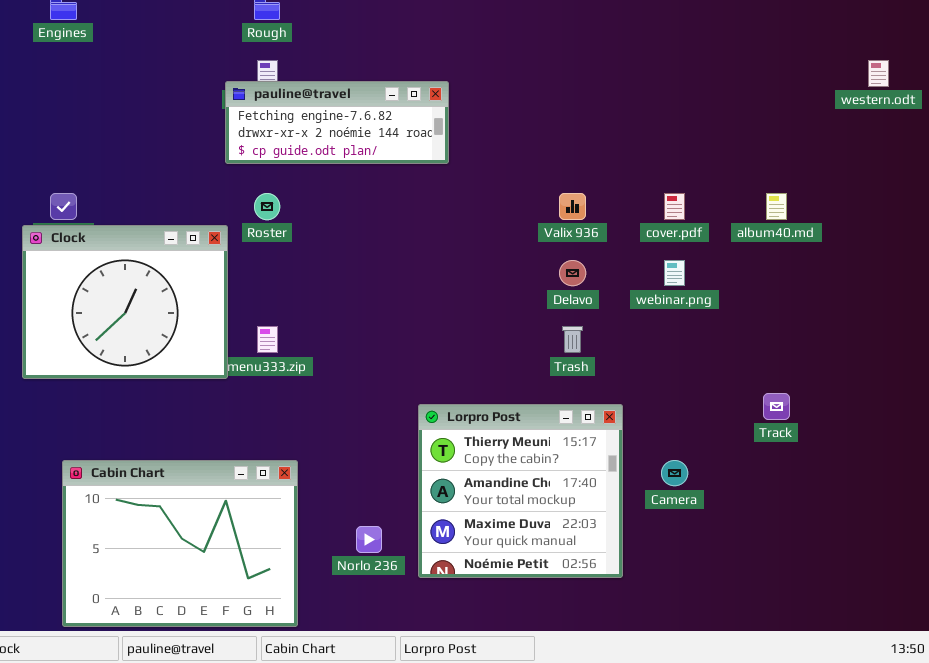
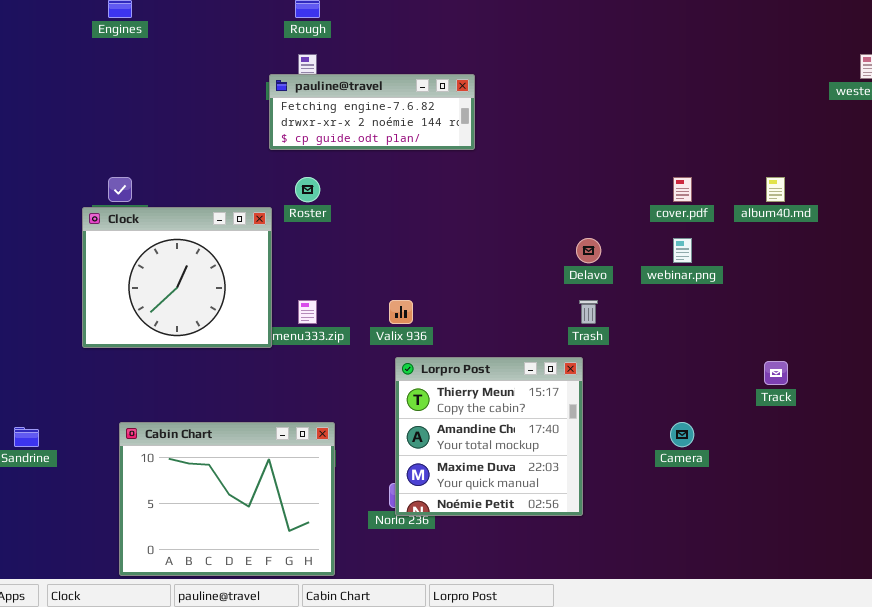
Valix 936: [559,193,586,220] -> [389,300,413,324], moved
Lorpro Post: [418,404,623,578] -> [395,357,583,516], moved

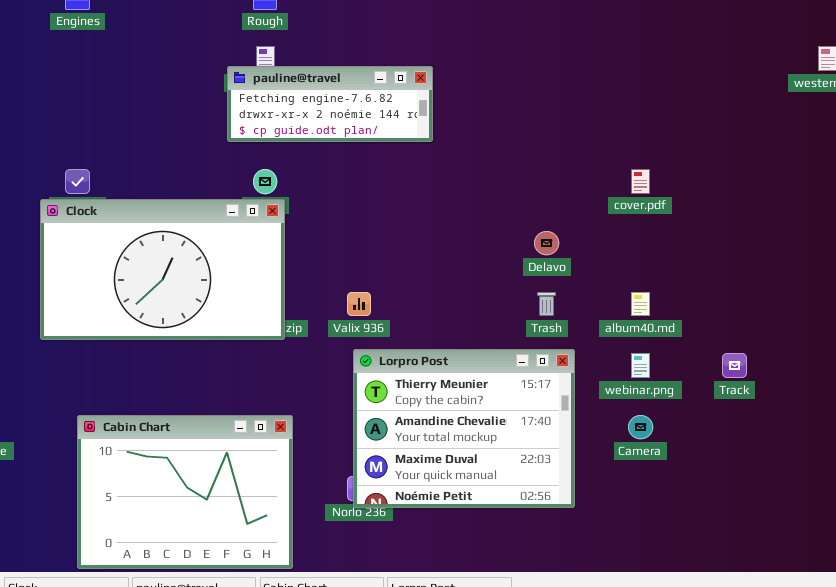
album40.md: [766,177,785,202] -> [631,292,650,316], moved
Clock: [82,207,272,348] -> [40,199,285,340], resized
webinar.png: [673,238,692,263] -> [631,353,650,378], moved
Lorpro Post: [395,357,583,516] -> [353,349,575,508], resized

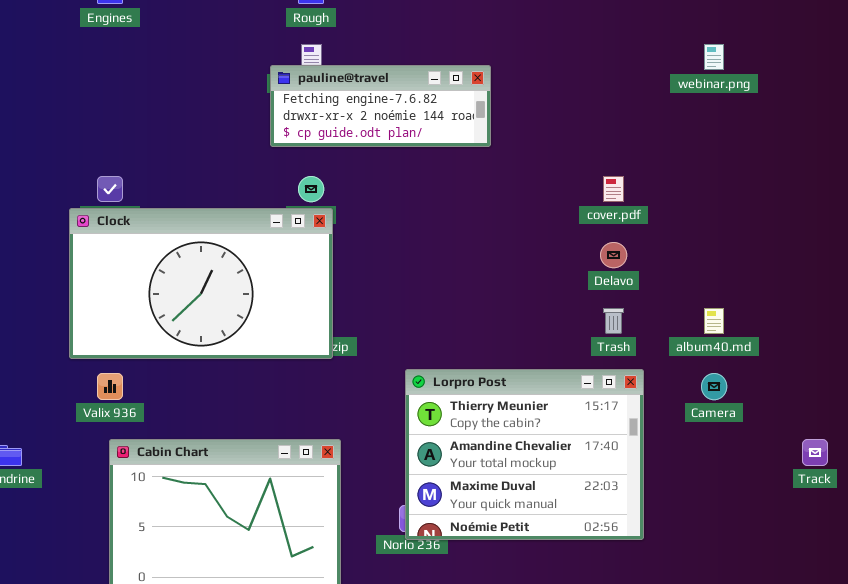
cover.pdf: [631,169,650,194] -> [603,176,624,202], moved
Valix 936: [347,292,371,316] -> [97,373,123,400], moved
webinar.png: [631,353,650,378] -> [704,44,724,70], moved
Track: [722,353,747,378] -> [802,439,828,466], moved
Camera: [628,415,653,439] -> [701,373,727,400], moved

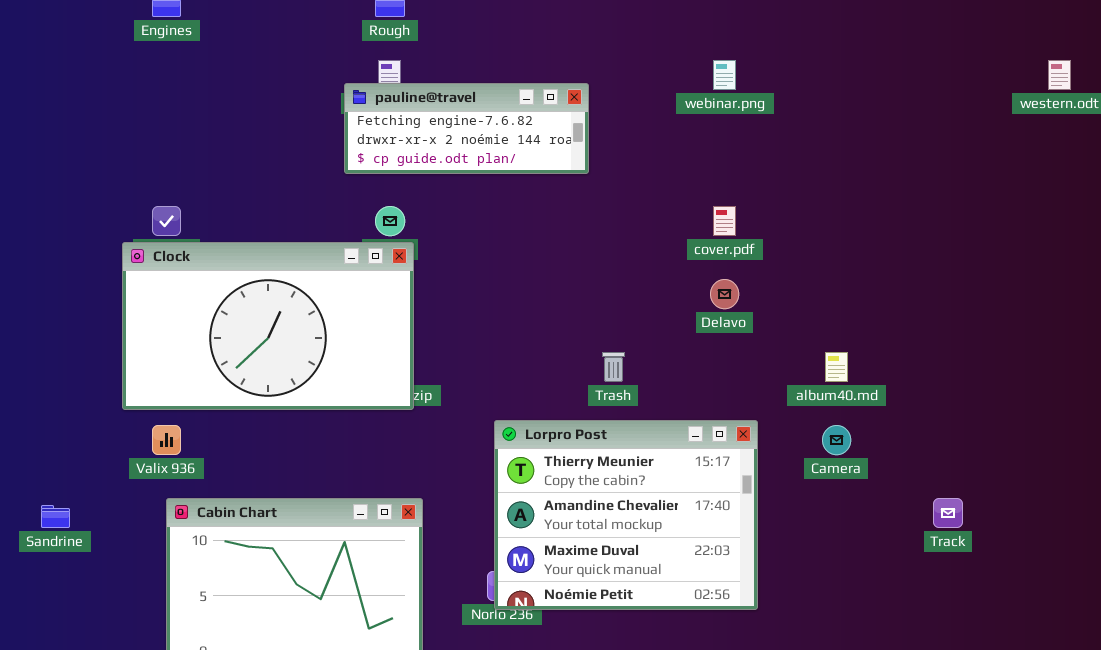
webinar.png: [704,44,724,70] -> [713,60,736,90], moved
Trash: [603,308,624,334] -> [602,352,625,382], moved

